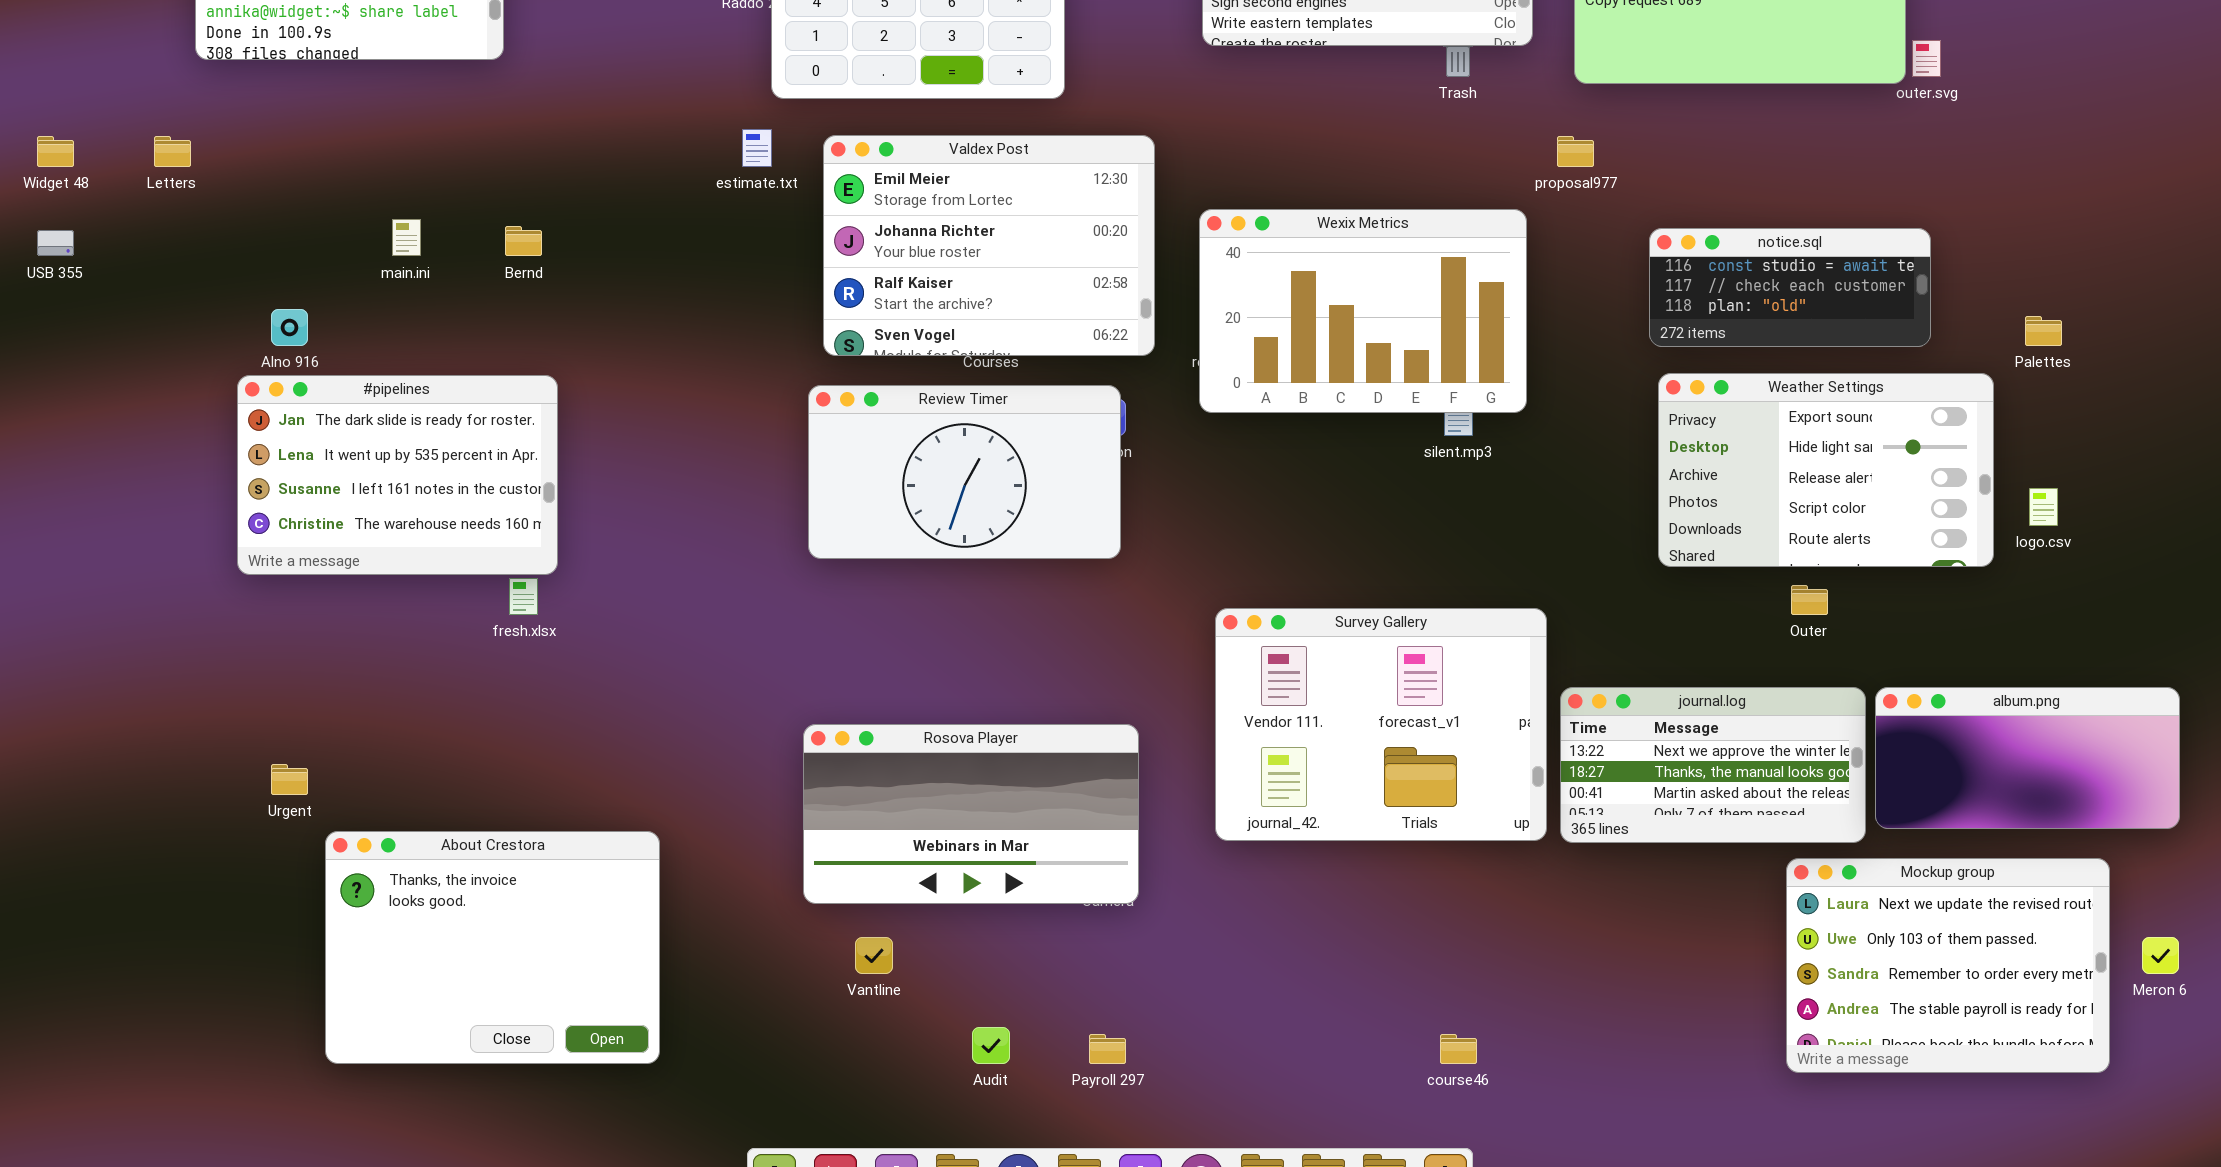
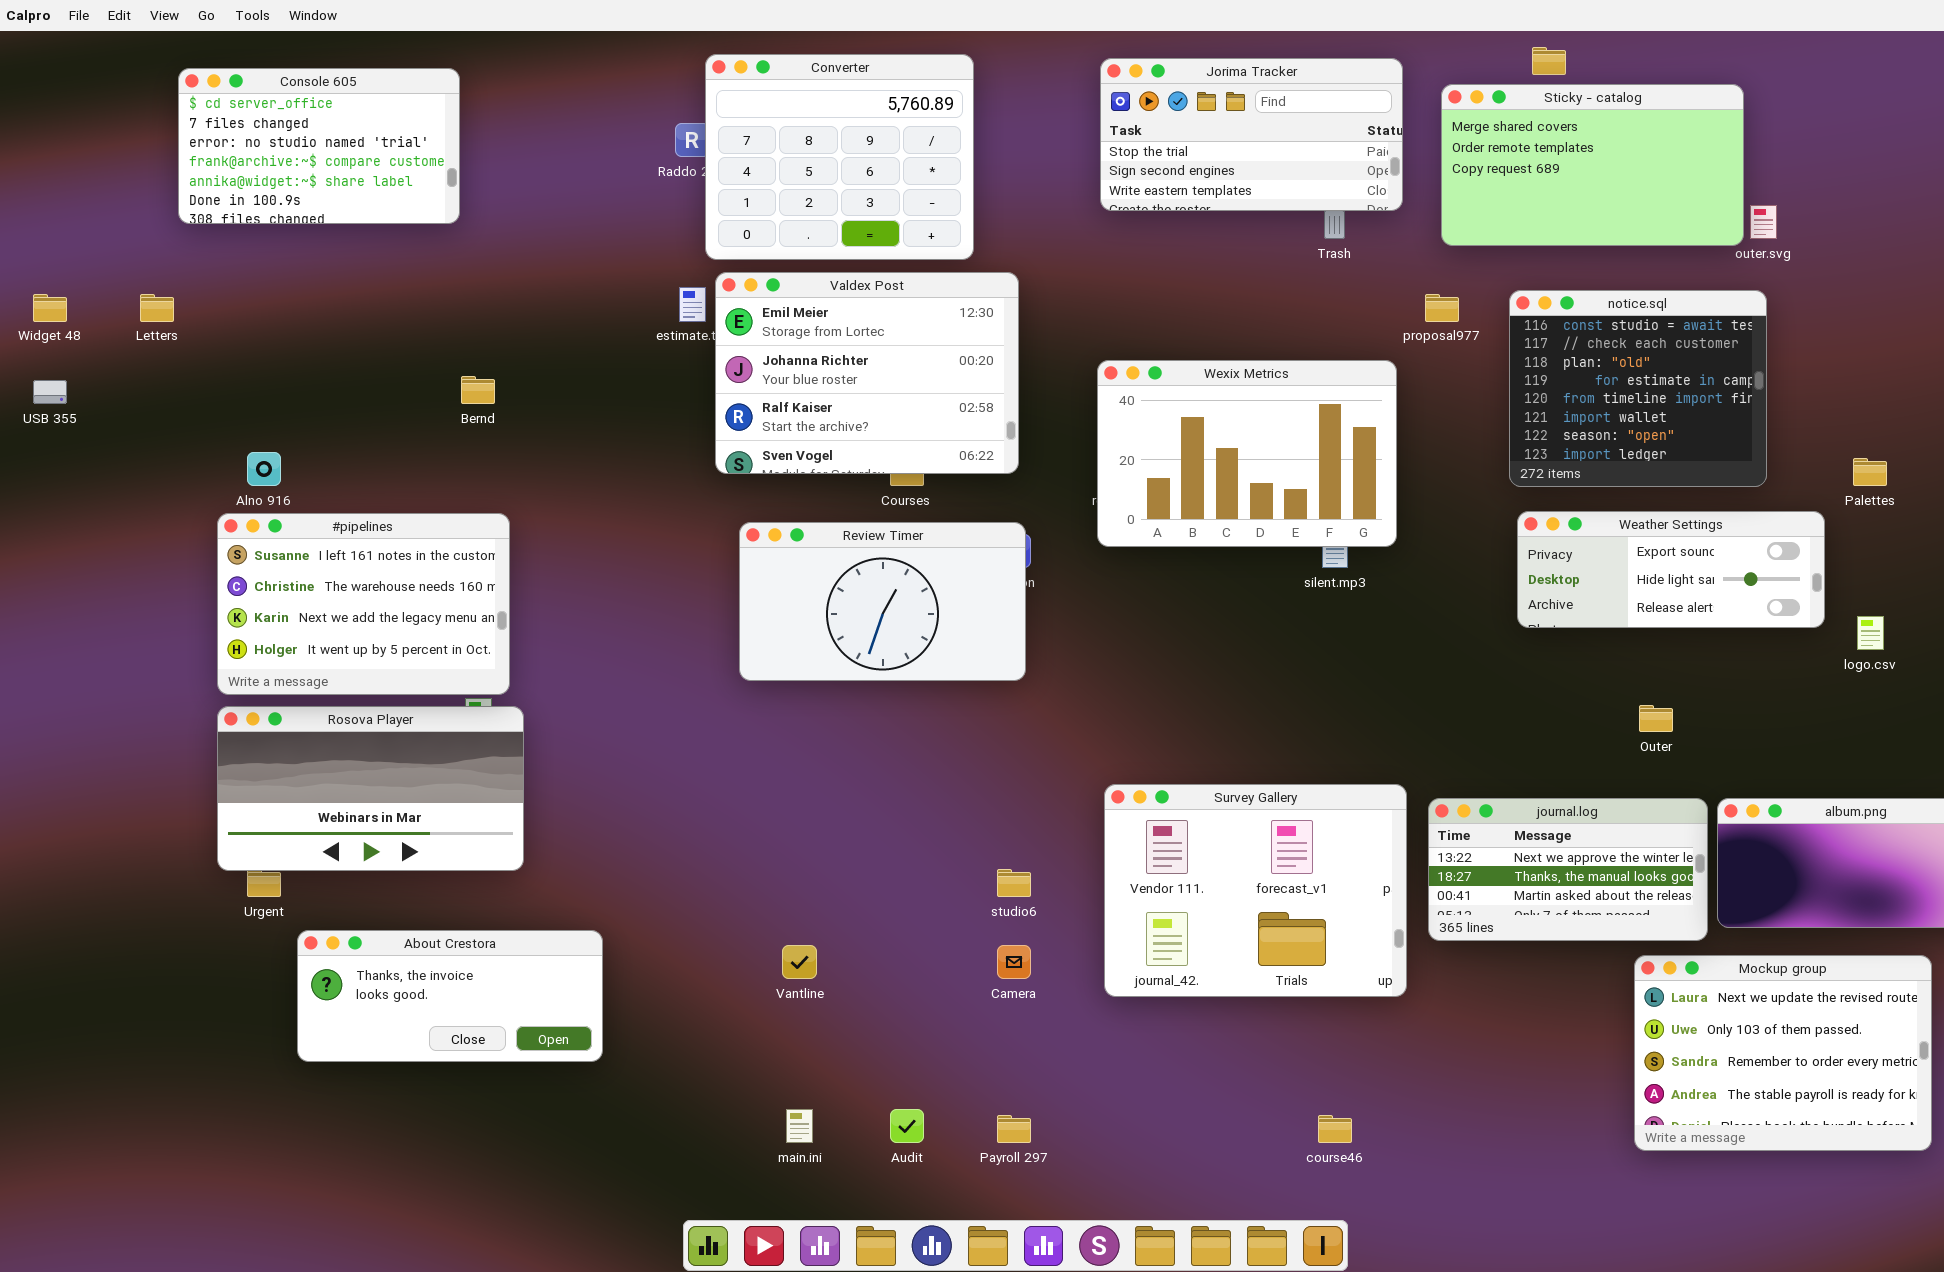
Valdex Post: [823,135,1155,356] -> [715,272,1019,474], moved
main.ini: [392,219,421,256] -> [786,1109,813,1143], moved
notice.sql: [1649,228,1931,347] -> [1509,290,1767,487], resized
Weather Settings: [1658,373,1994,567] -> [1517,511,1825,628], resized
#pipelines: [237,375,558,575] -> [217,513,510,695], scrolled down 2 rows
Survey Gallery: [1215,608,1547,841] -> [1104,784,1407,997], moved
Rosova Player: [803,724,1139,904] -> [217,706,524,871], moved
About Crestora: [325,831,660,1064] -> [297,930,603,1062], resized
Vantline: [855,937,893,974] -> [782,945,817,979], moved

